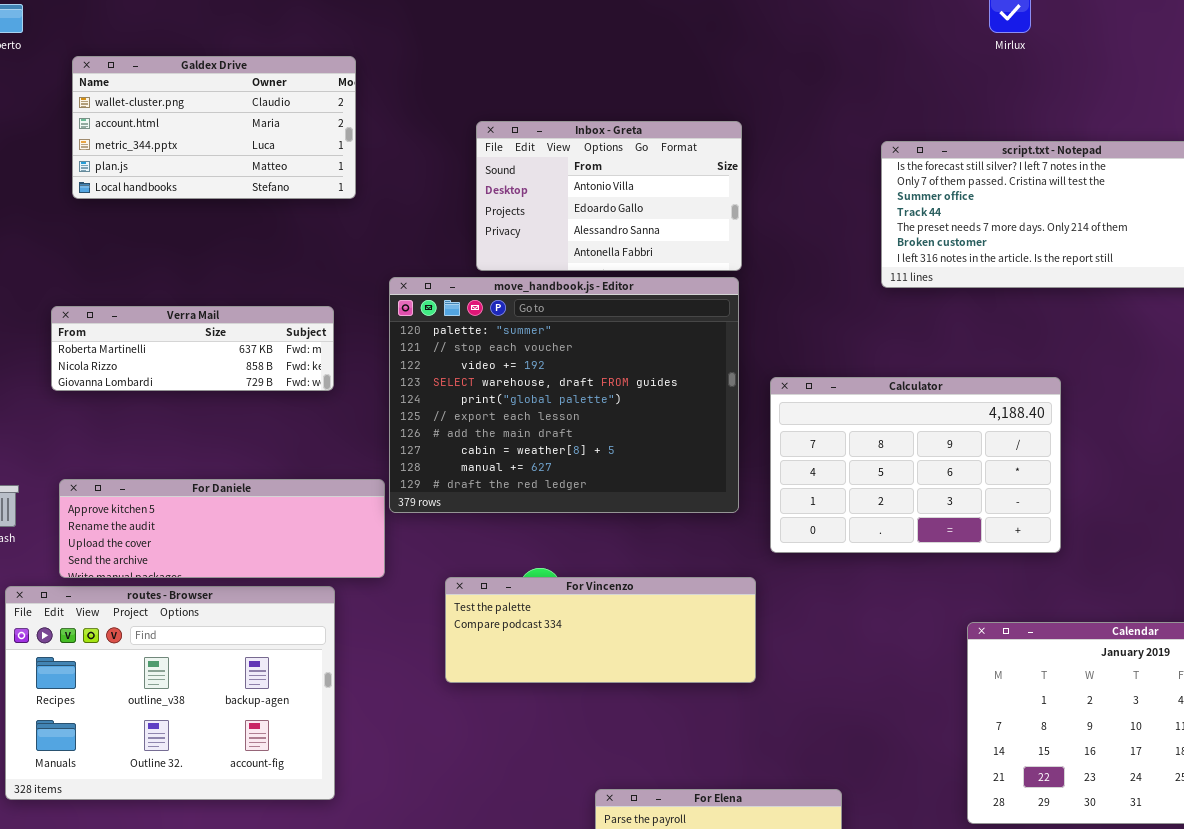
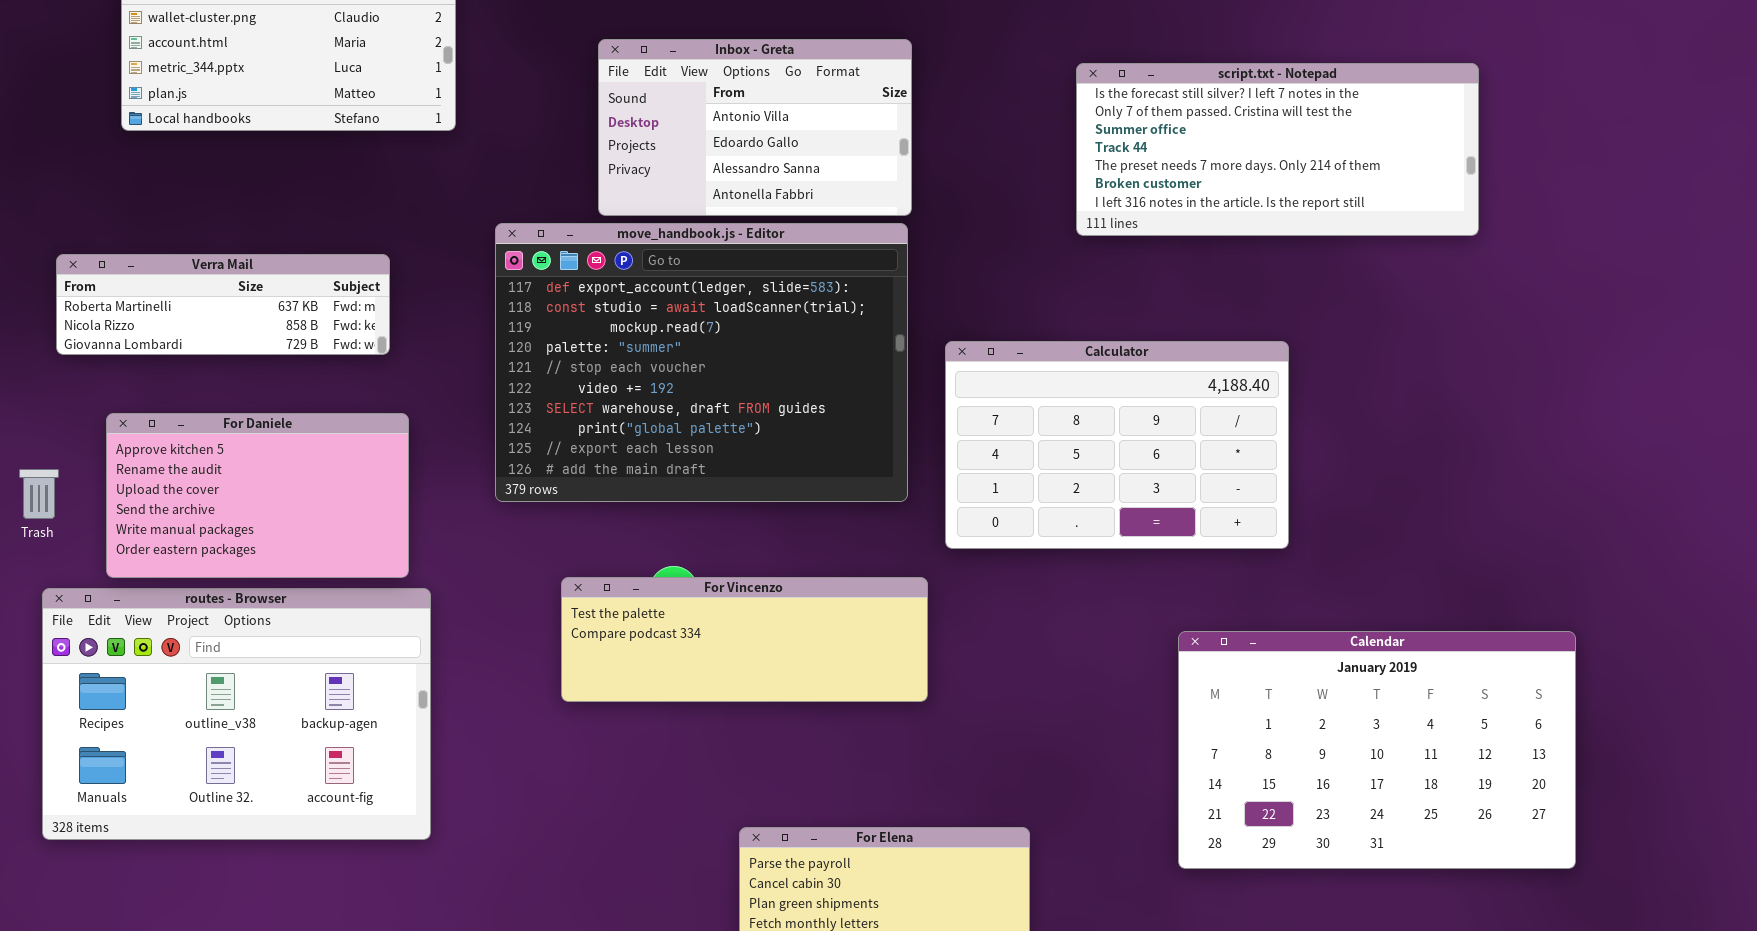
move_handbook.js - Editor: [389,277,739,513] -> [495,223,908,502], scrolled up 3 rows
Verra Mail: [51,306,334,391] -> [56,254,390,355], moved
For Daniele: [59,479,385,578] -> [106,413,409,578], resized

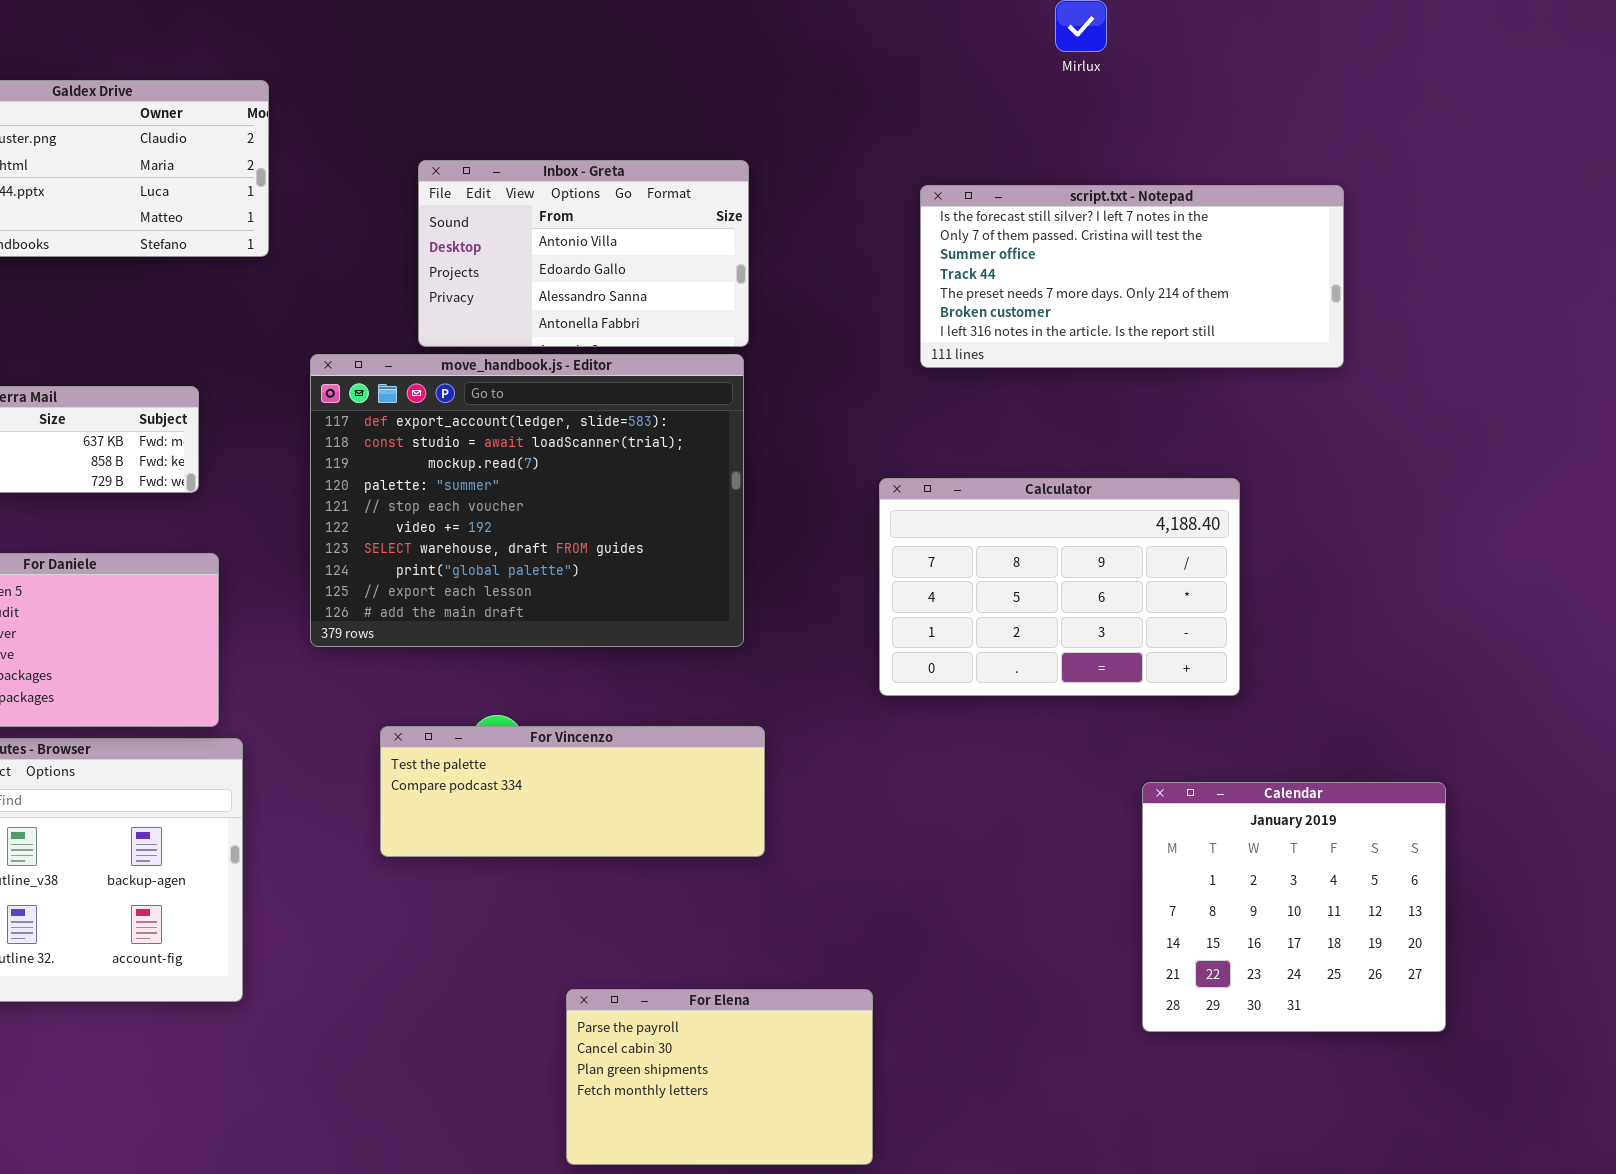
Calculator: [945,341,1289,549] -> [879,478,1240,696], moved
Calendar: [1178,631,1576,869] -> [1142,782,1446,1032], resized

